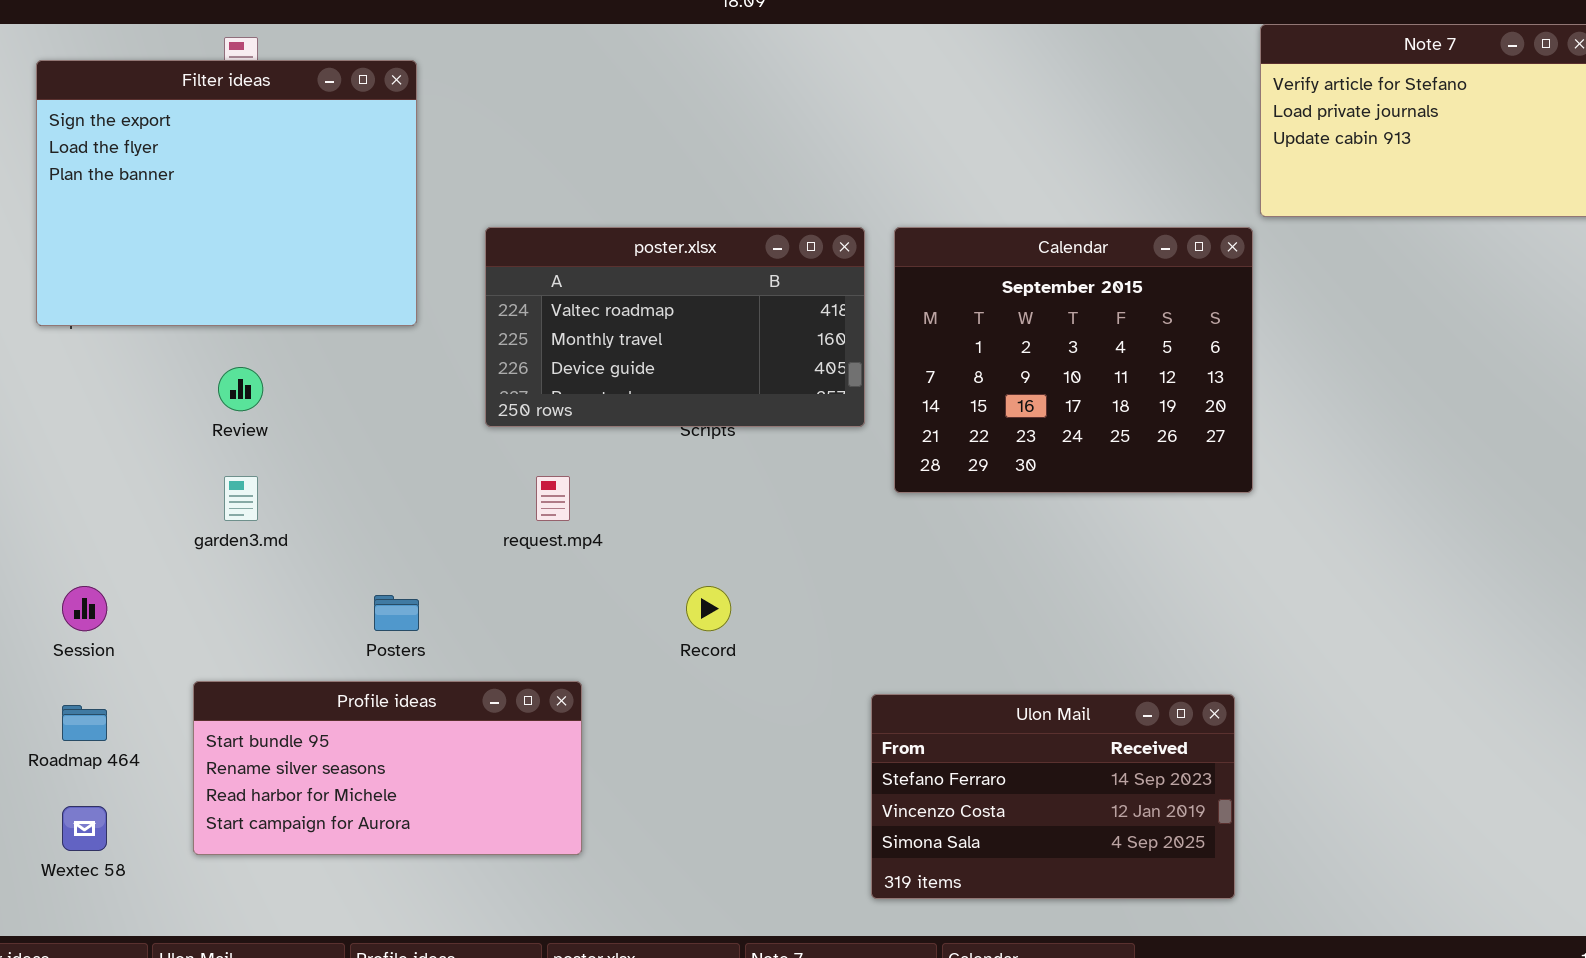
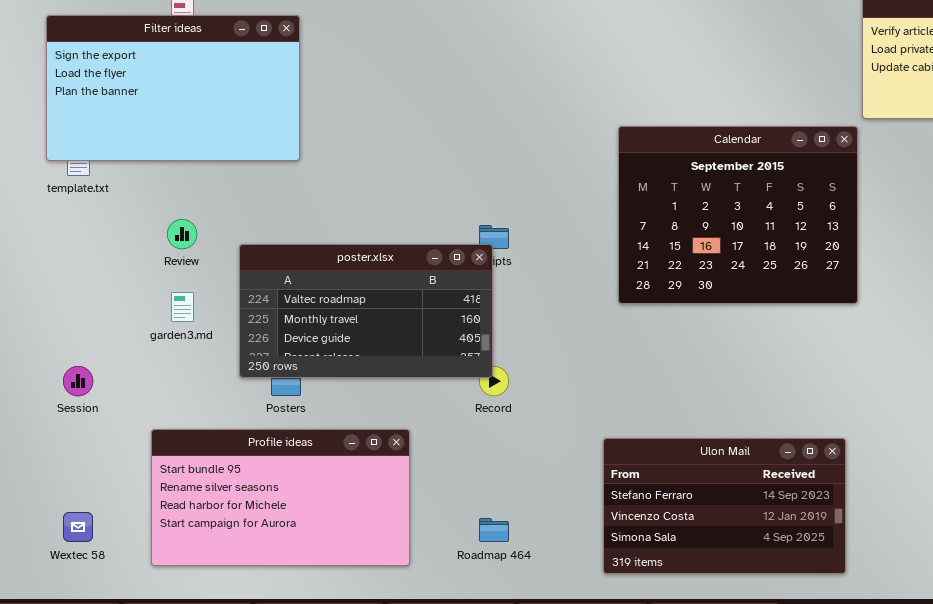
Filter ideas: [36,60,417,326] -> [46,15,300,161], resized
poster.xlsx: [485,227,865,427] -> [239,244,493,378], moved
Profile ideas: [193,681,582,855] -> [151,429,410,566], resized
Roadmap 464: [62,705,107,741] -> [479,518,509,542], moved

